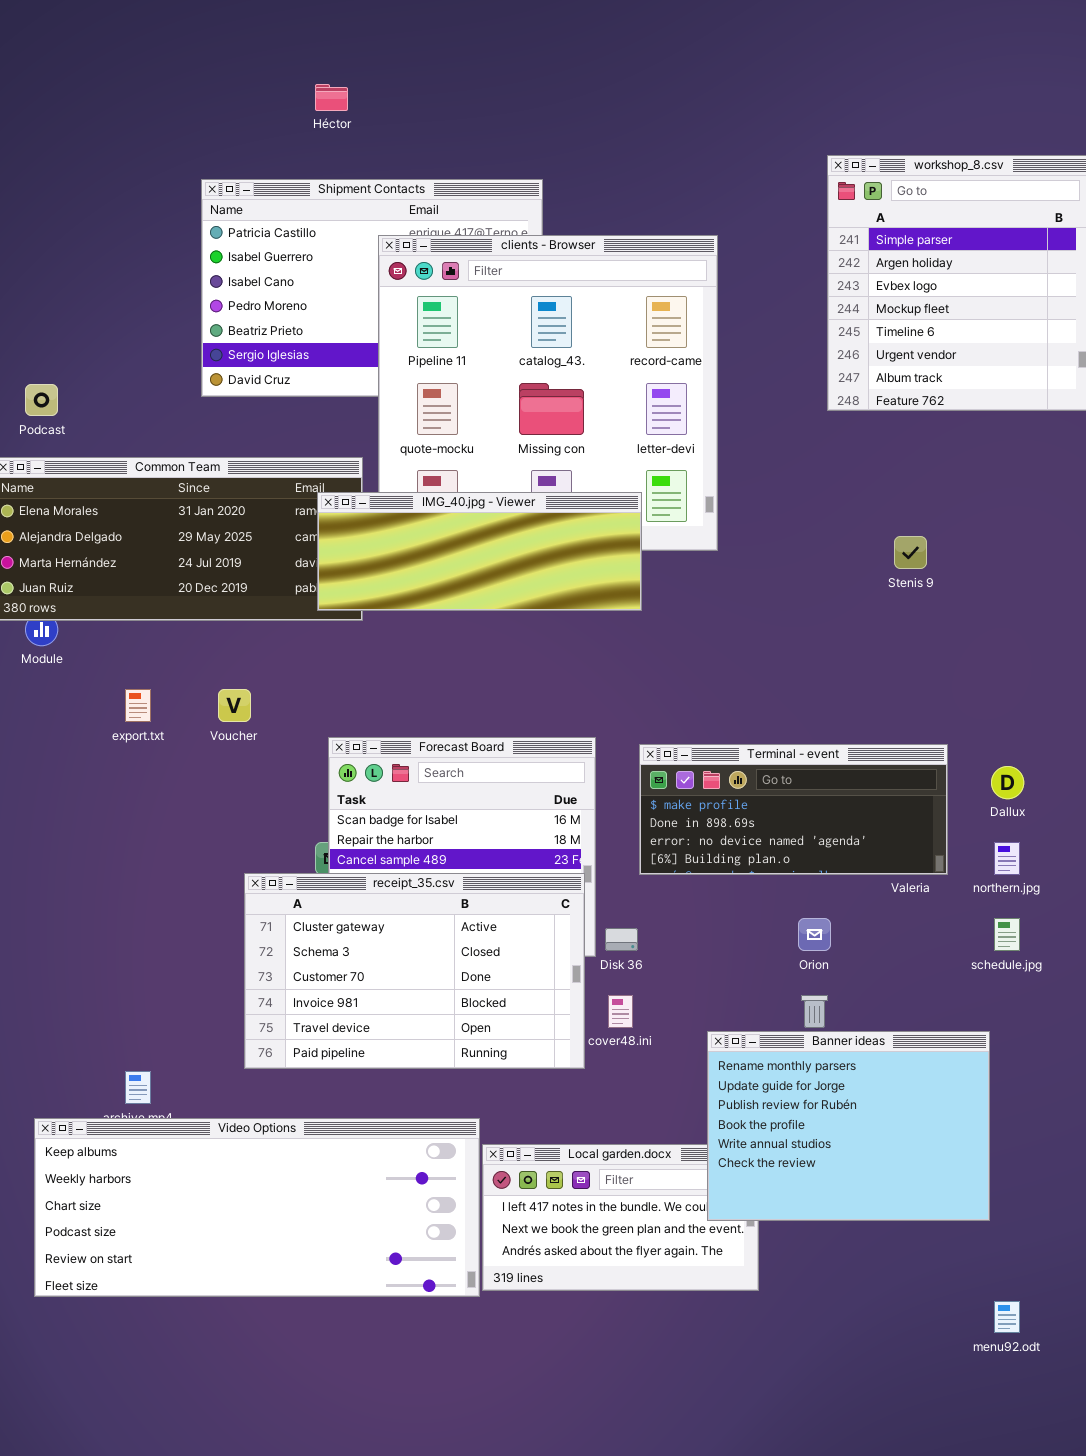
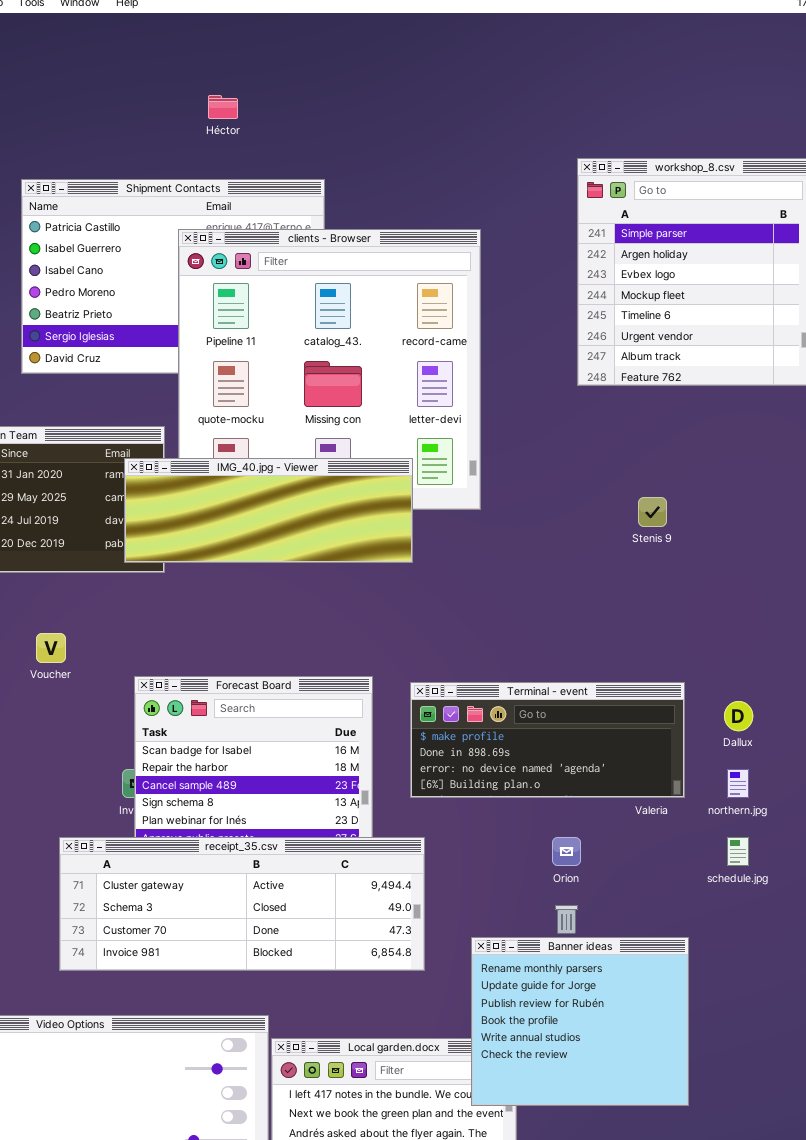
Héctor: [315,84,348,111] -> [208,95,238,119], moved
receipt_35.csv: [244,873,585,1069] -> [59,837,425,971], resized
Banner ideas: [707,1031,990,1221] -> [471,937,689,1106], resized

